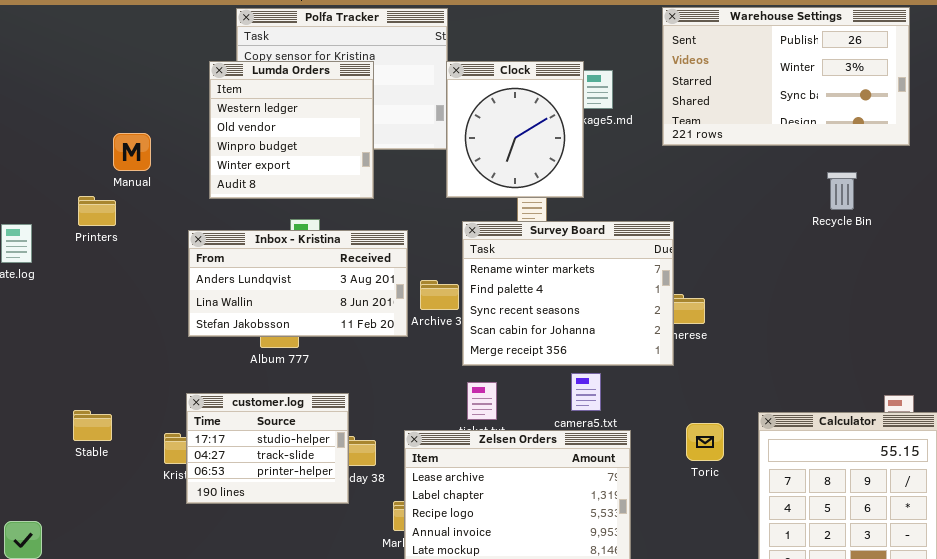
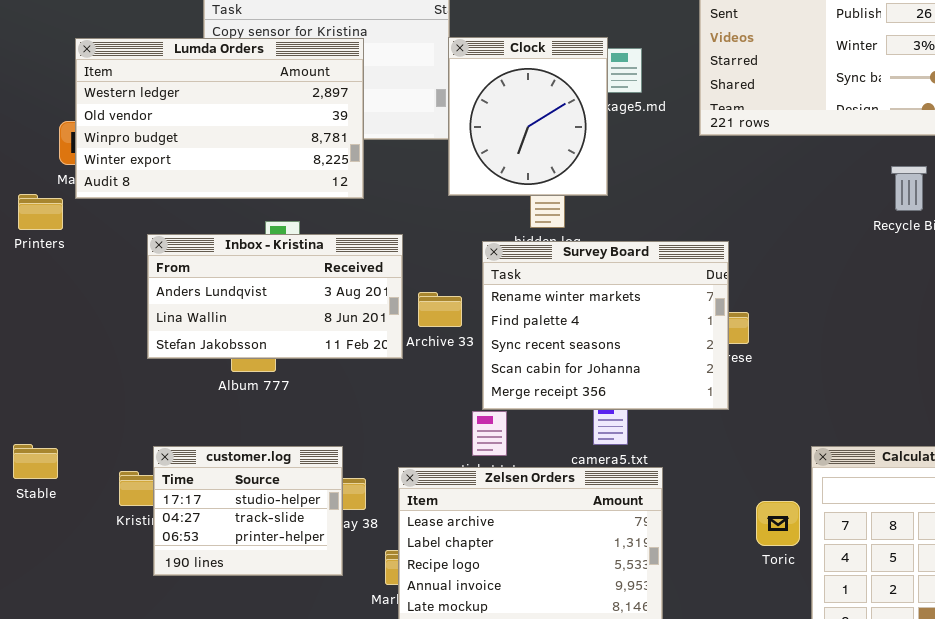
Lumda Orders: [209,61,374,199] -> [75,38,364,199], resized
Survey Board: [462,221,674,366] -> [482,241,729,410], moved
customer.log: [186,393,349,504] -> [153,446,343,576], moved
Toric: [686,423,724,461] -> [756,501,800,546], moved

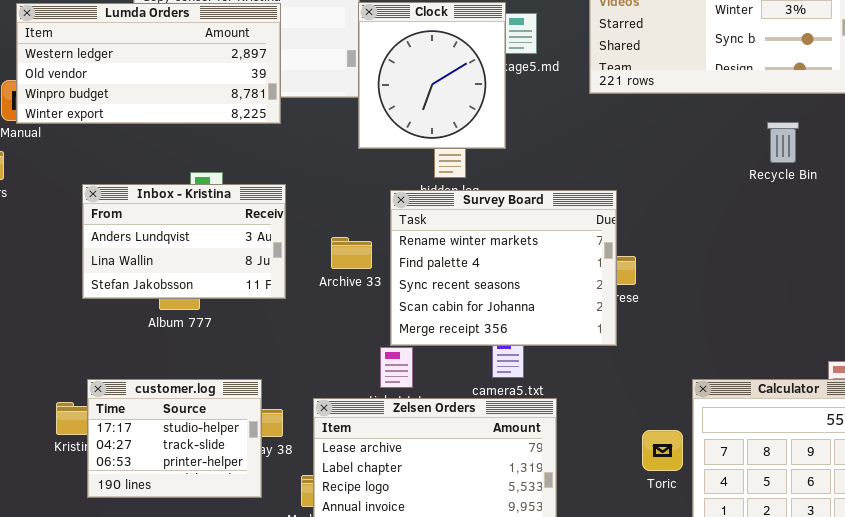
Lumda Orders: [75,38,364,199] -> [16,3,281,124], resized
Inbox - Kristina: [147,234,403,359] -> [82,184,286,299], resized

